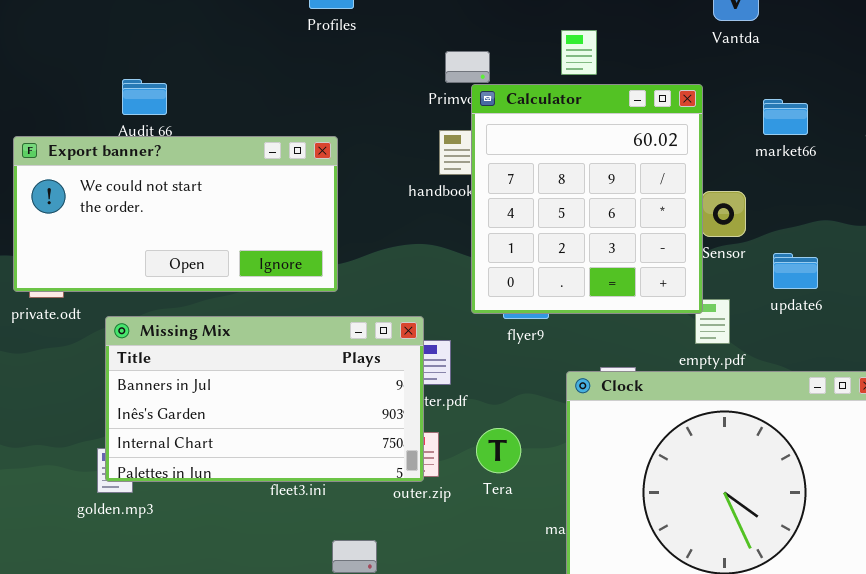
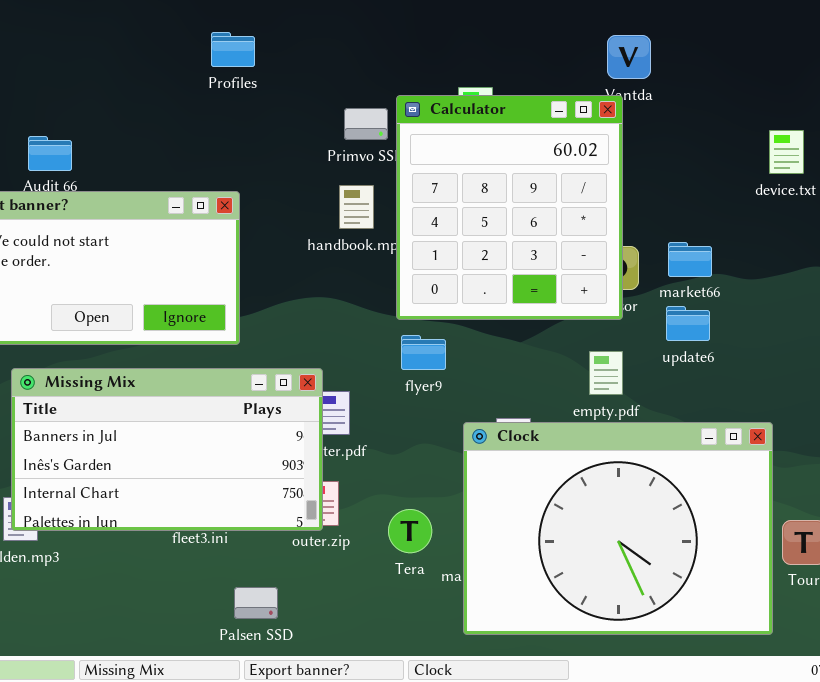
Calculator: [471,84,703,314] -> [396,95,623,320], moved
market66: [763,99,808,135] -> [668,242,712,277], moved
Tera: [476,428,521,473] -> [388,509,432,553], moved

